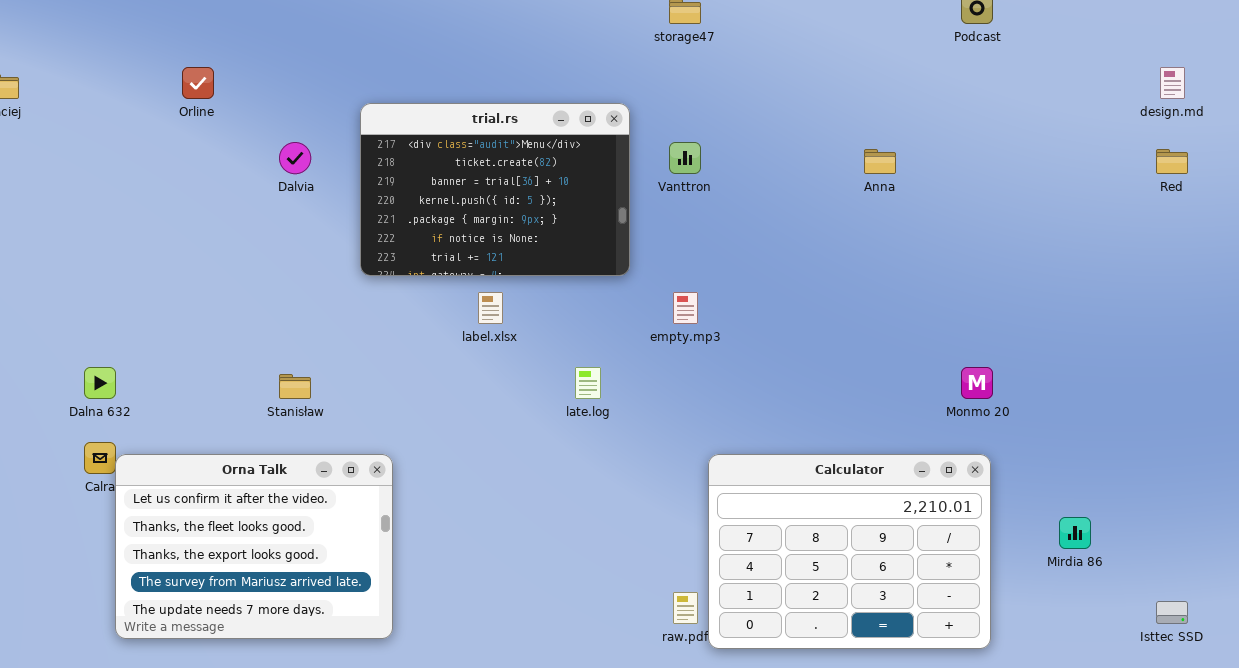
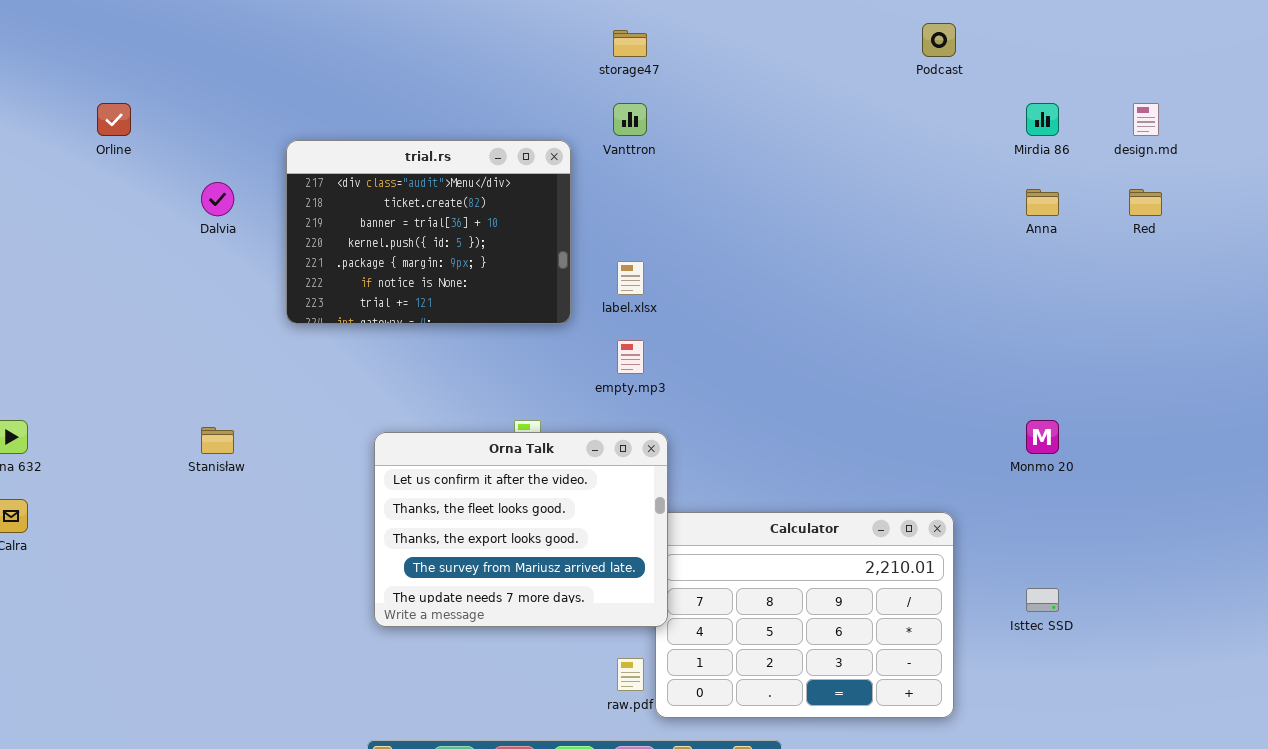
Vanttron: [669,142,701,174] -> [613,103,647,136], moved
Anna: [864,149,896,174] -> [1026,189,1059,216], moved
label.xlsx: [478,292,503,324] -> [617,261,644,295], moved
Monmo 20: [961,367,993,399] -> [1026,420,1059,454], moved
Orna Talk: [115,454,393,639] -> [374,432,668,627], moved
Mirdia 86: [1059,517,1091,549] -> [1026,103,1059,136], moved
Isttec SSD: [1156,601,1188,624] -> [1026,588,1059,612], moved

